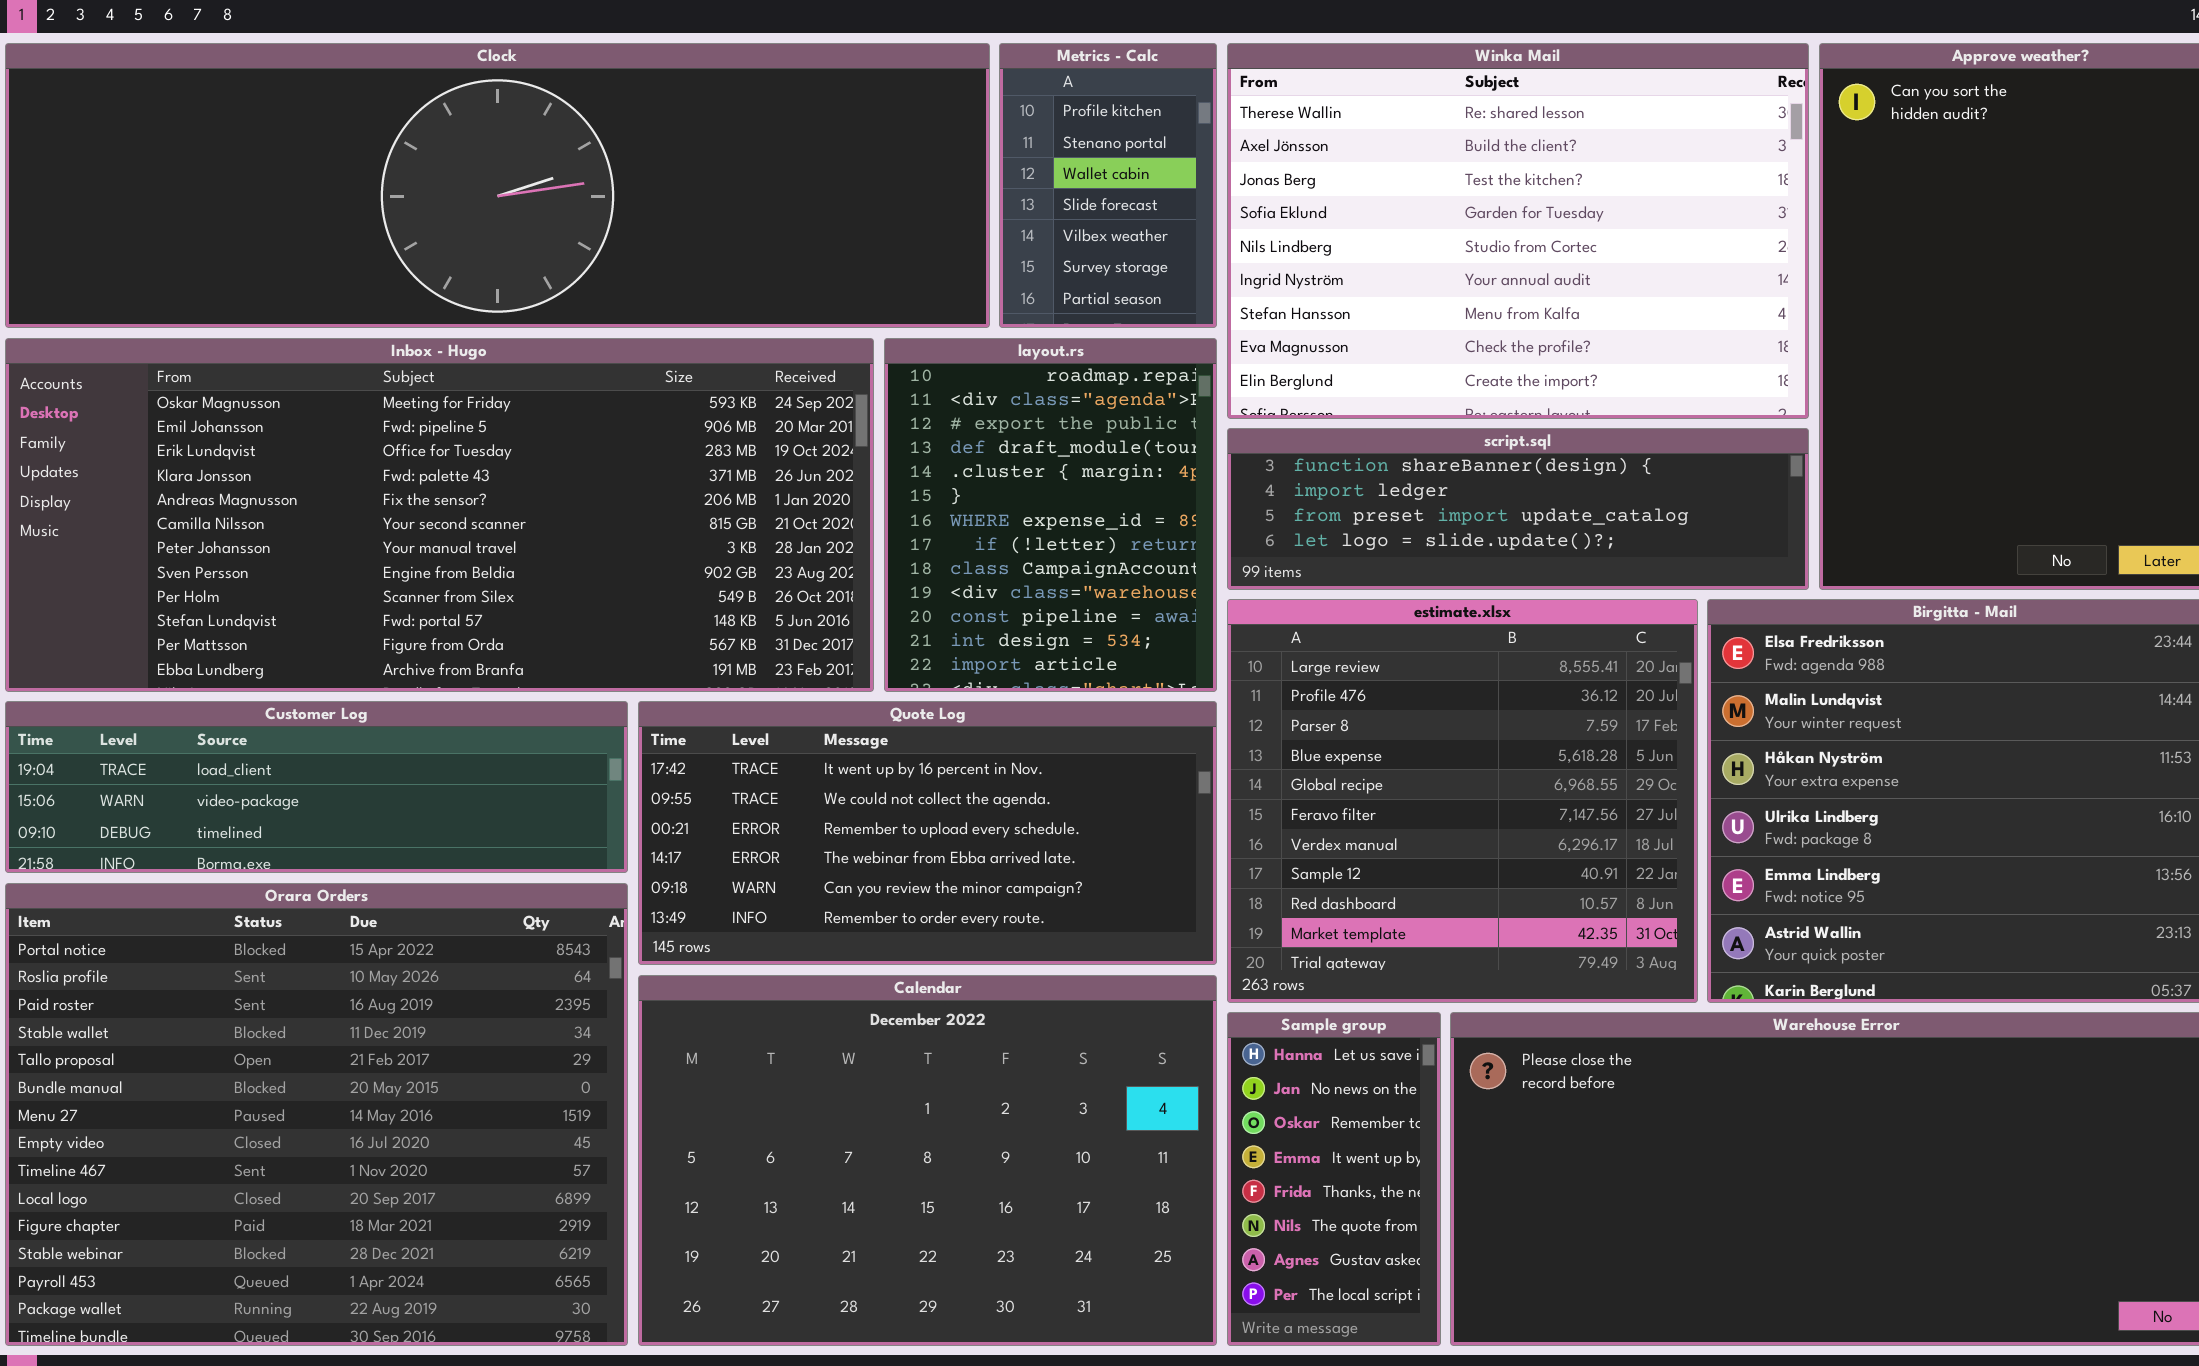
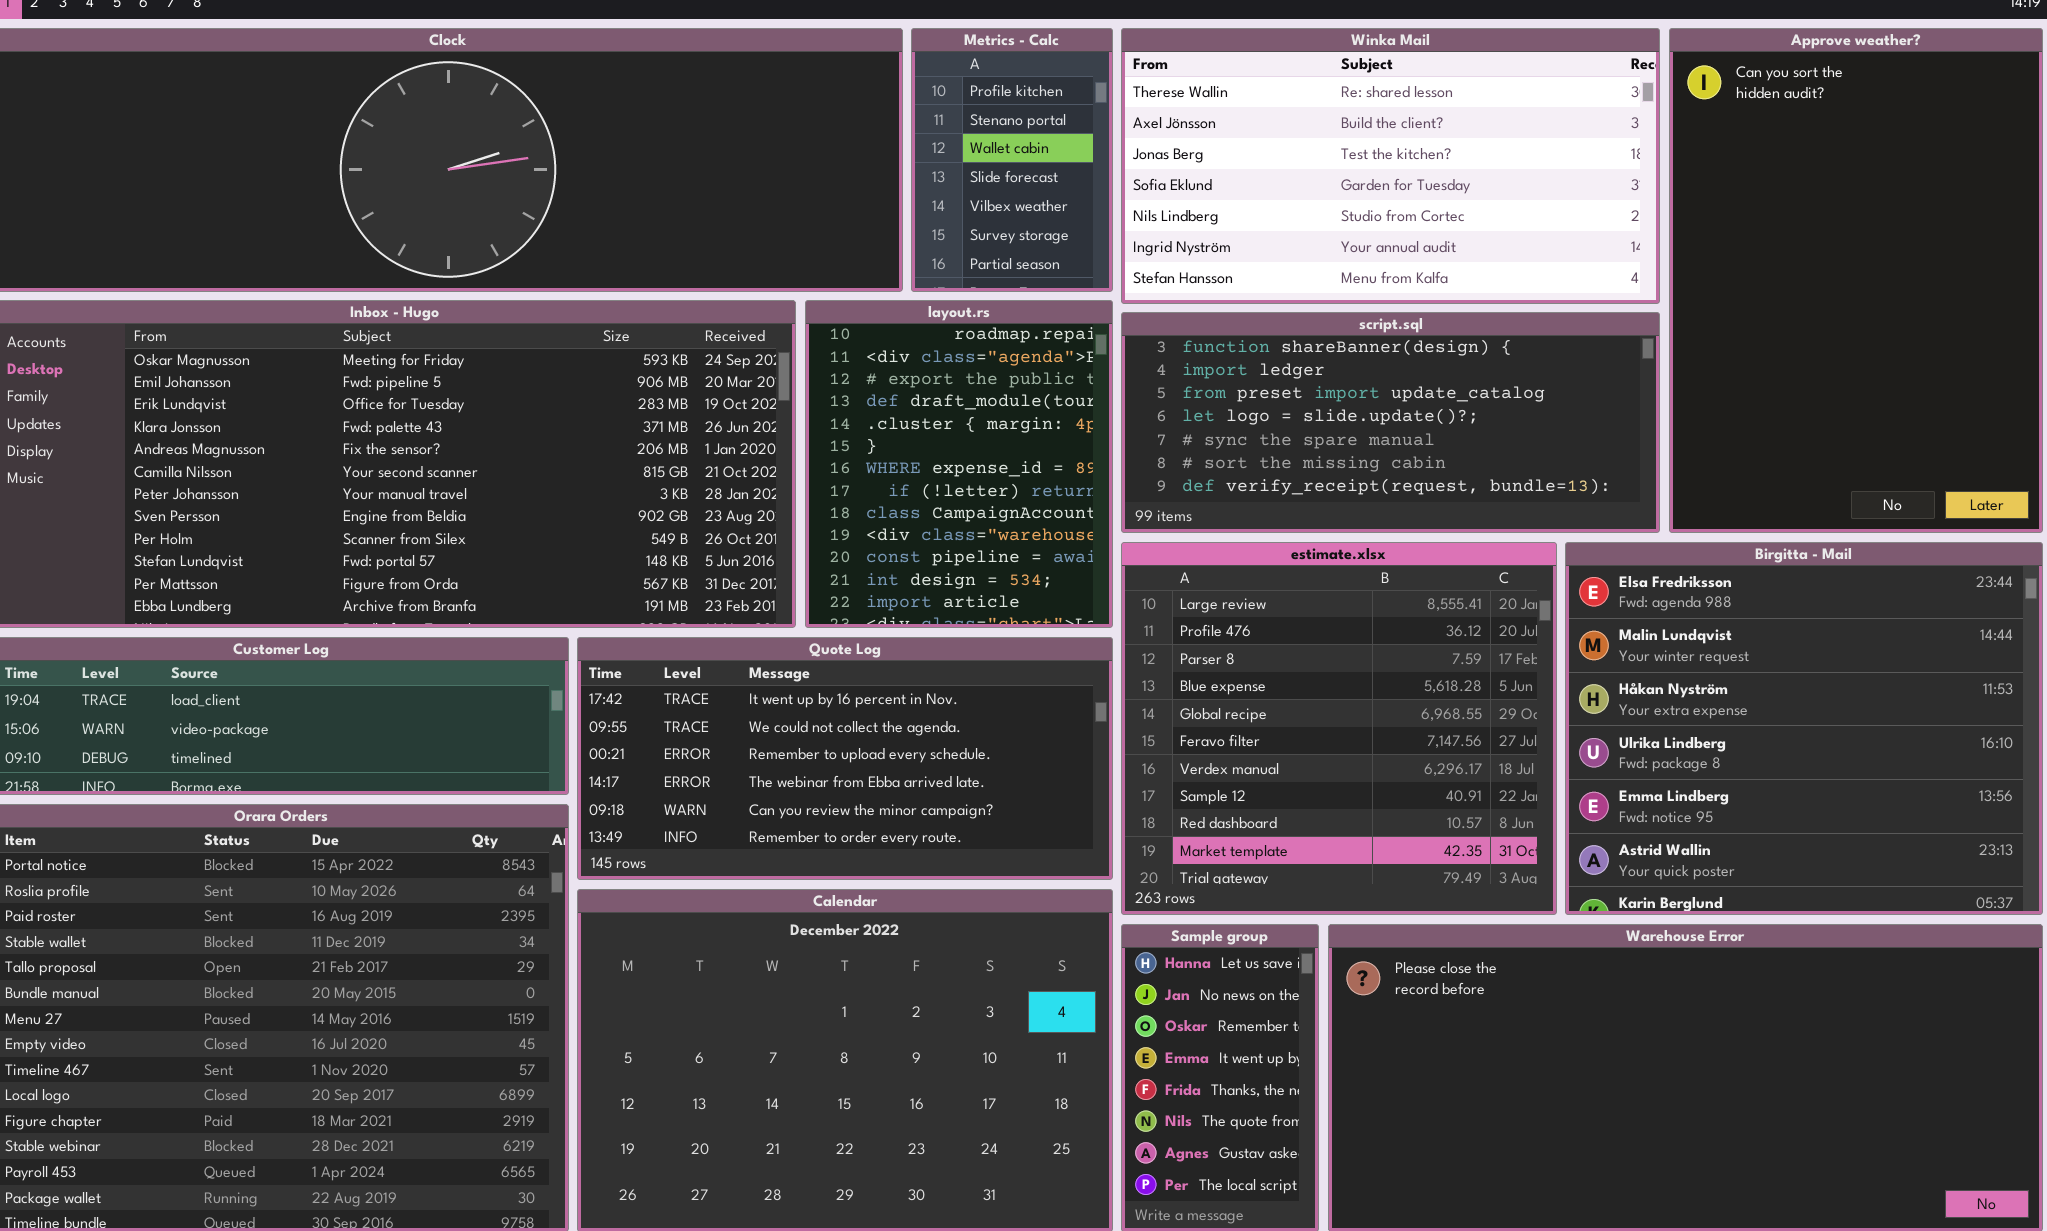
Winka Mail: [1227,43,1809,419] -> [1121,28,1660,304], resized
script.sql: [1227,428,1809,590] -> [1121,312,1660,533], resized

